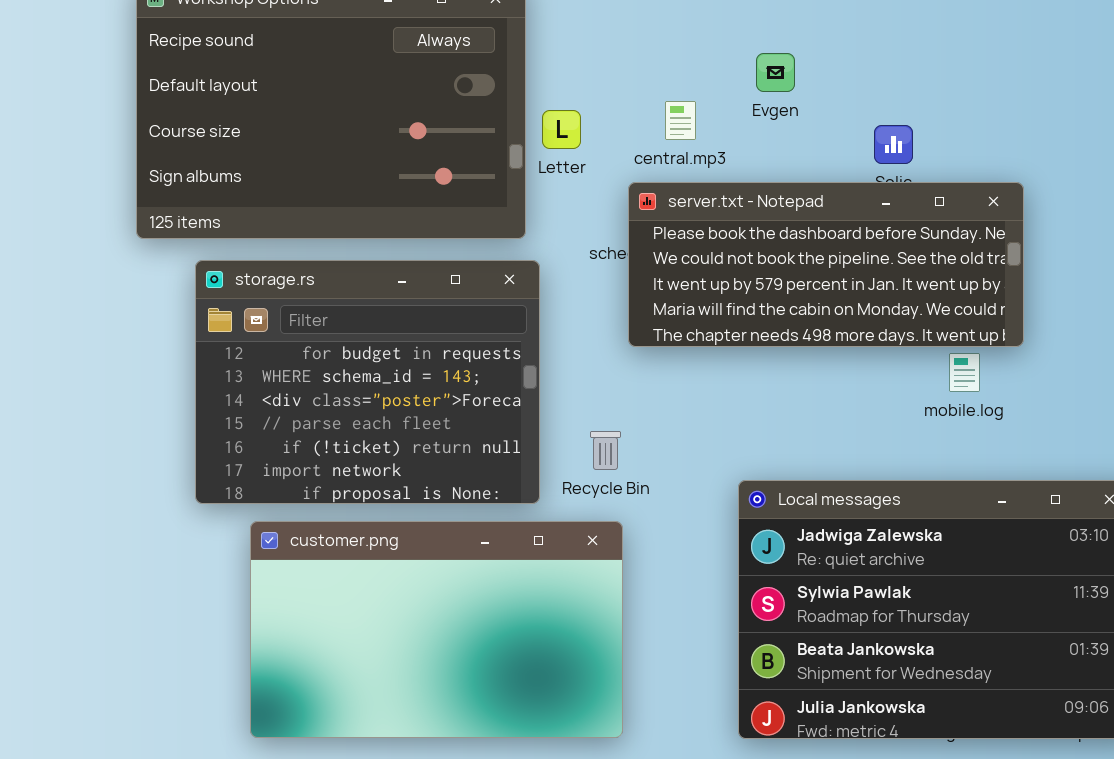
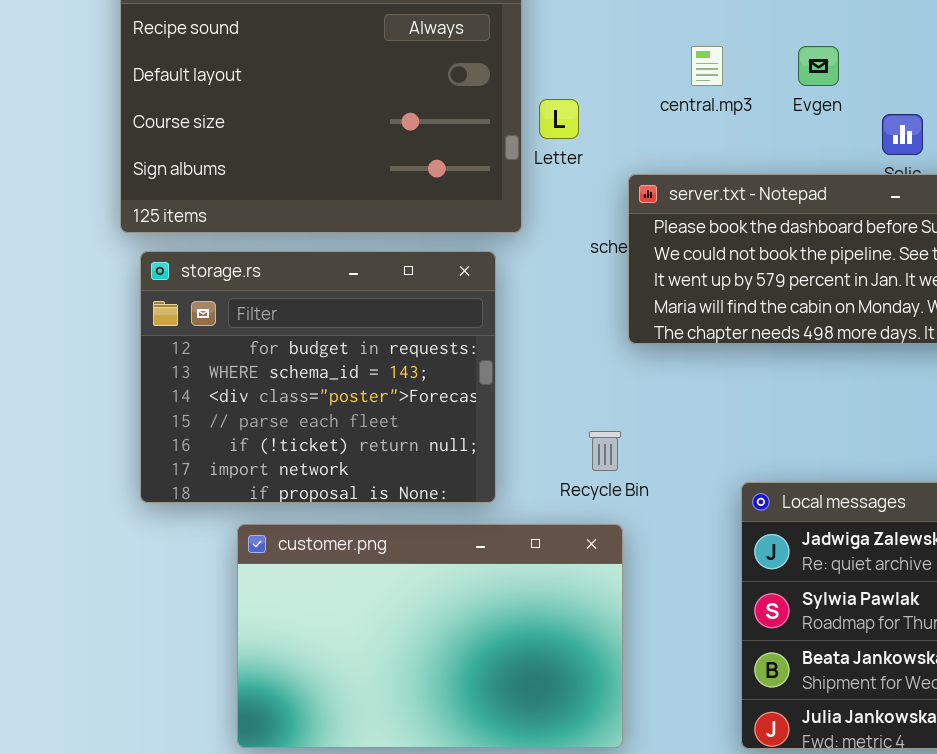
Evgen: [756,53,795,92] -> [798,46,839,86], moved
central.mp3: [665,101,696,140] -> [691,46,723,86], moved
storage.rs: [195,260,540,504] -> [140,251,496,503], moved

